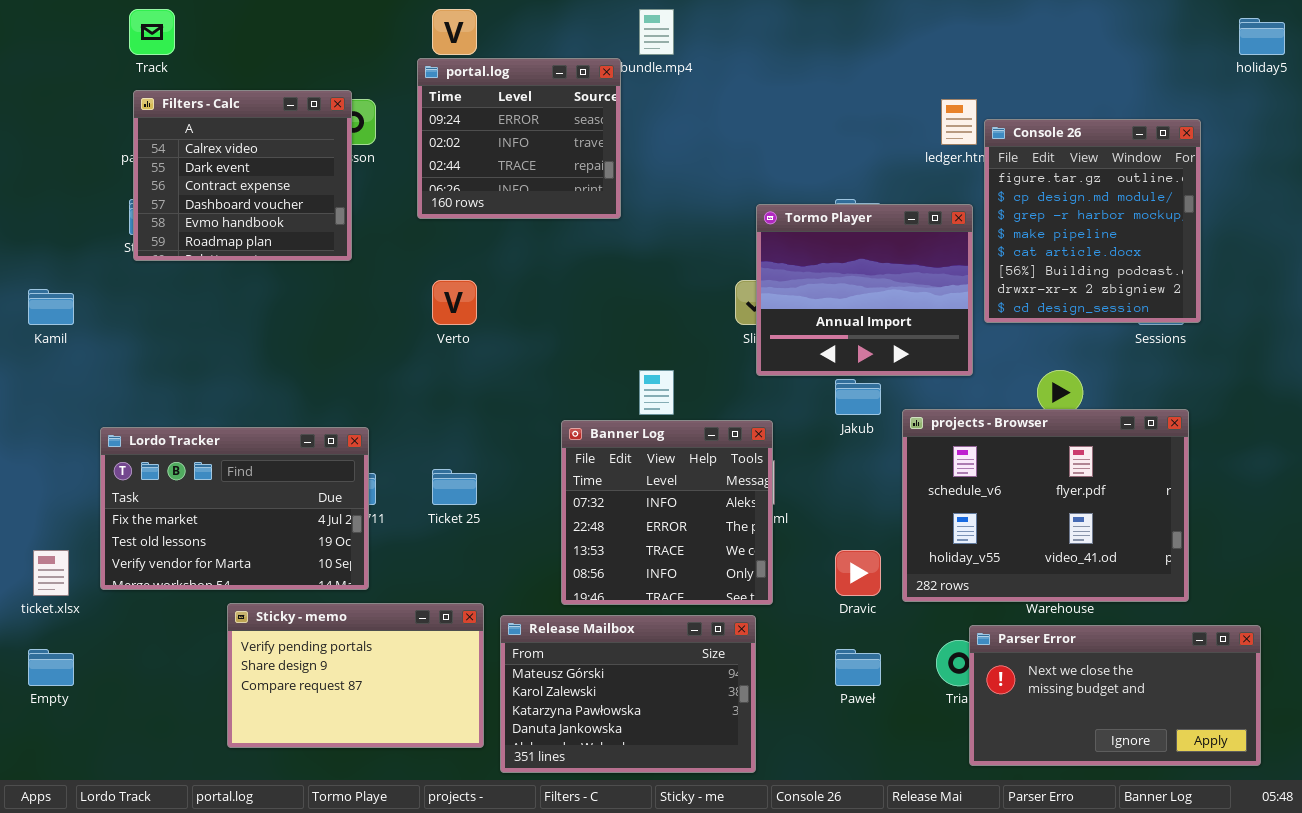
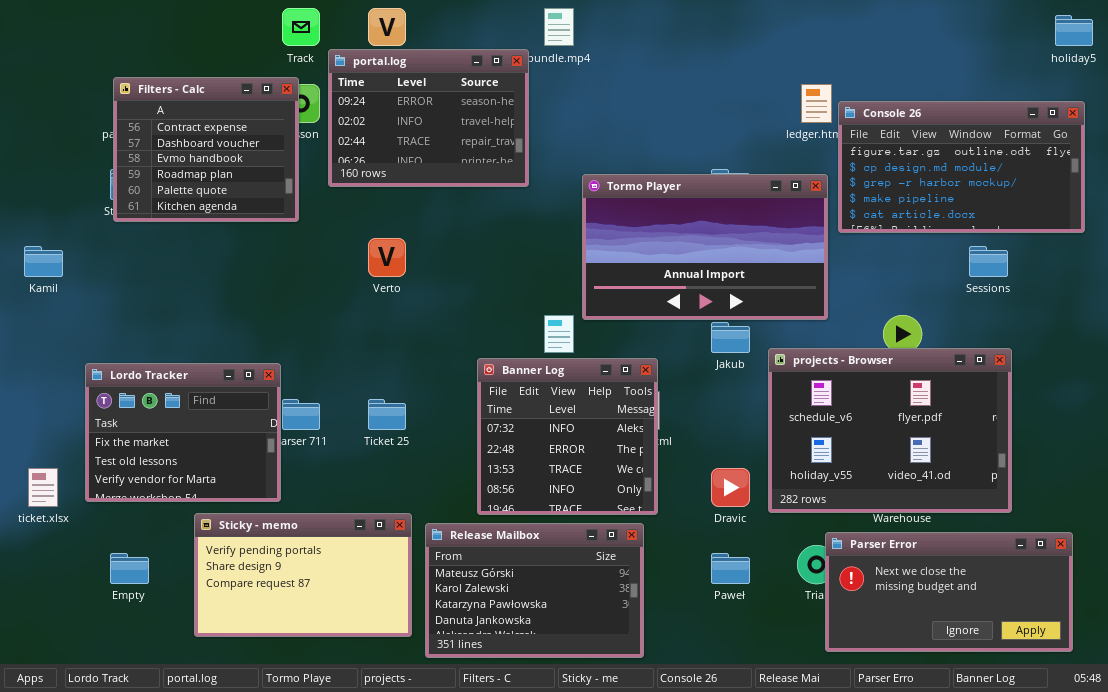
Track: [129,9,175,55] -> [282,8,320,46], moved
portal.log: [417,58,621,219] -> [328,49,529,187], resized
Filters - Calc: [133,90,352,261] -> [113,77,299,222], scrolled down 2 rows
Console 26: [984,119,1201,323] -> [838,101,1085,233], resized
Tormo Player: [756,204,973,376] -> [582,174,828,320], resized
Lordo Tracker: [100,427,369,590] -> [85,363,281,502], resized
Empty: [28,649,74,686] -> [110,553,149,584], moved

